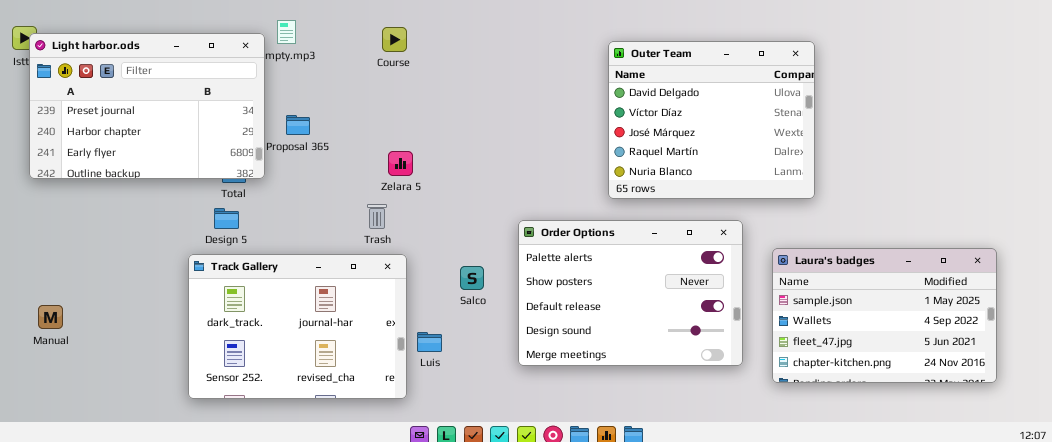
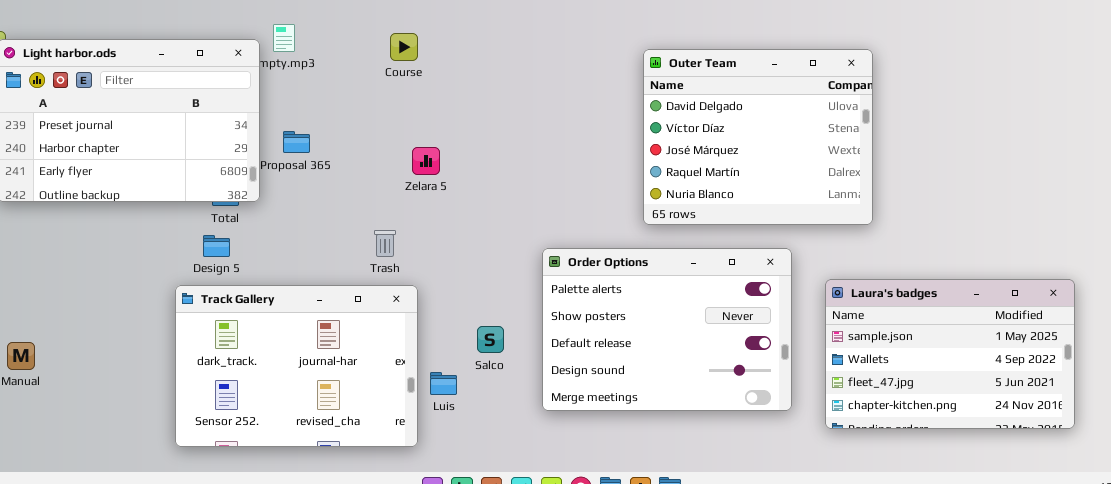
Zelara 5: [388,151,413,176] -> [412,147,440,175], moved
Salco: [460,266,484,290] -> [477,326,504,353], moved

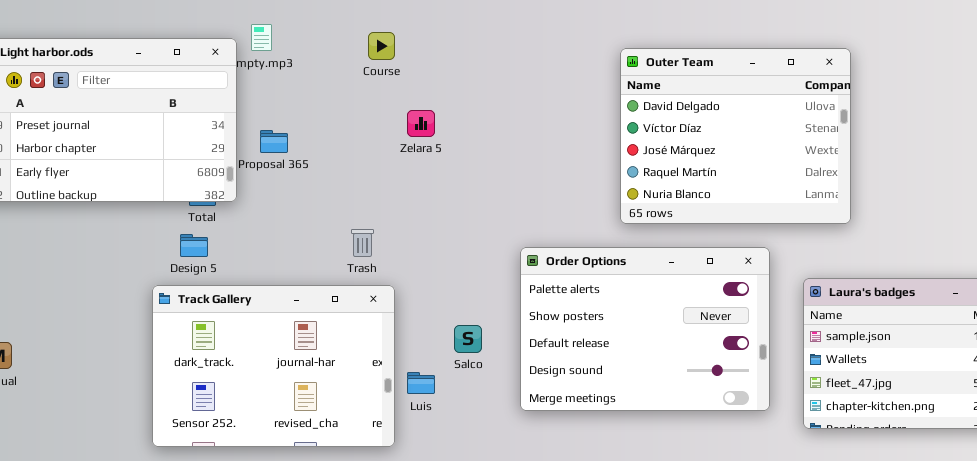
Zelara 5: [412,147,440,175] -> [407,110,435,137], moved

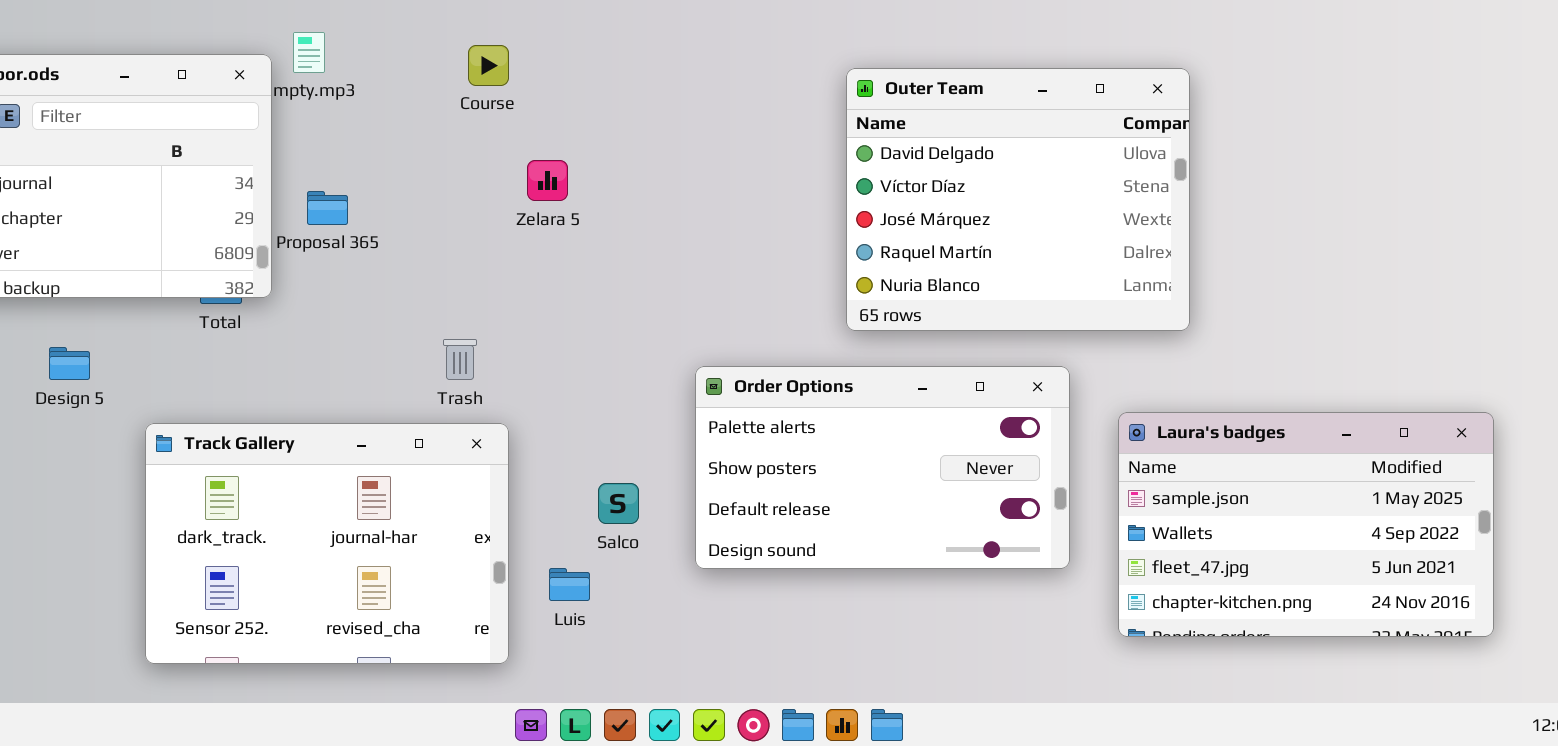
Design 5: [180,234,208,257] -> [49,347,90,380], moved
Order Options: [520,247,770,411] -> [695,366,1070,569], resized
Luis: [407,372,435,394] -> [549,568,590,601], moved

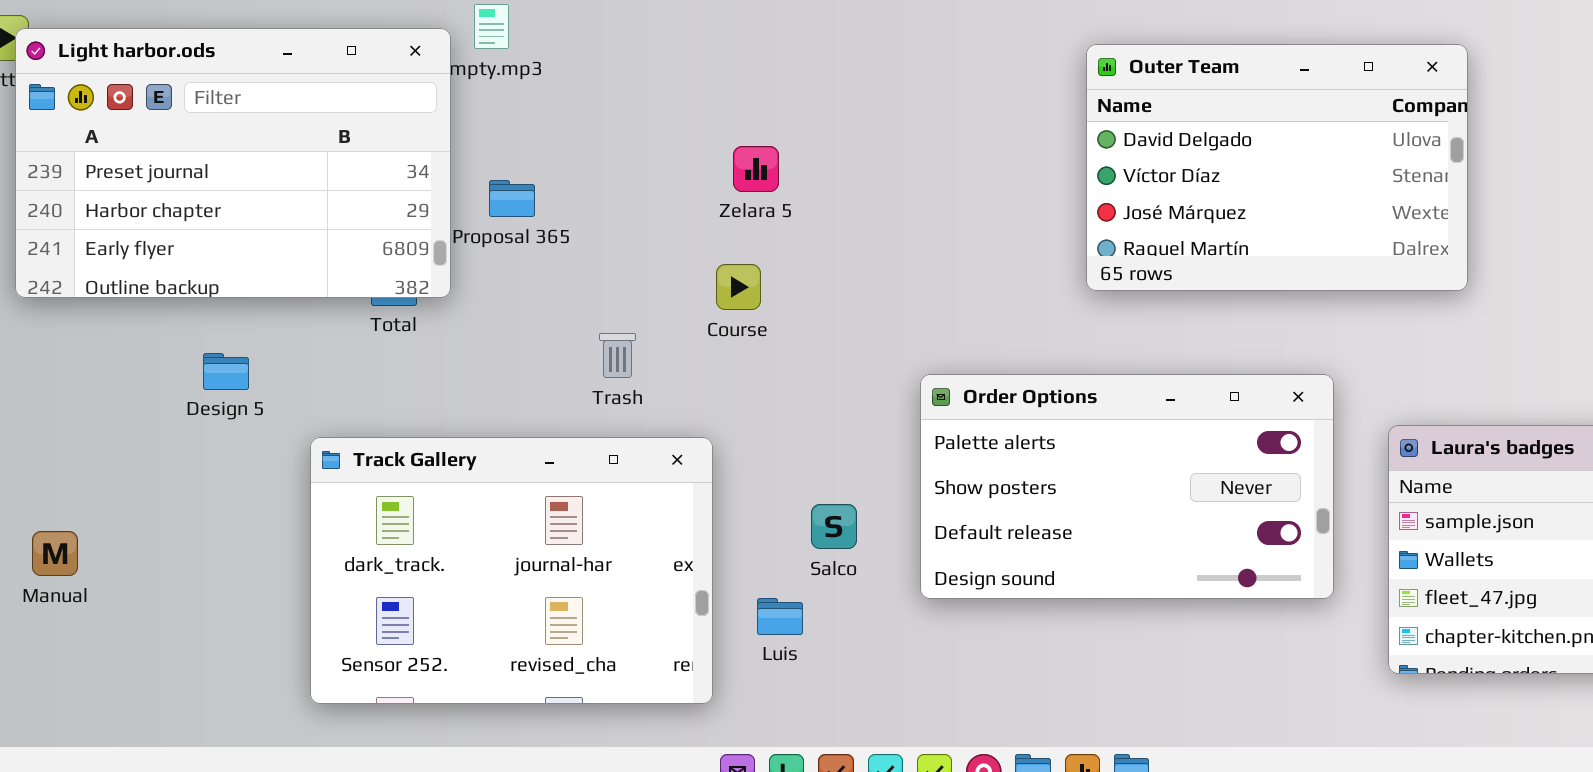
Course: [468,45,509,86] -> [716,264,761,310], moved
Outer Team: [846,68,1190,331] -> [1086,44,1468,291], resized
Trash: [443,339,477,380] -> [599,333,636,378], moved

